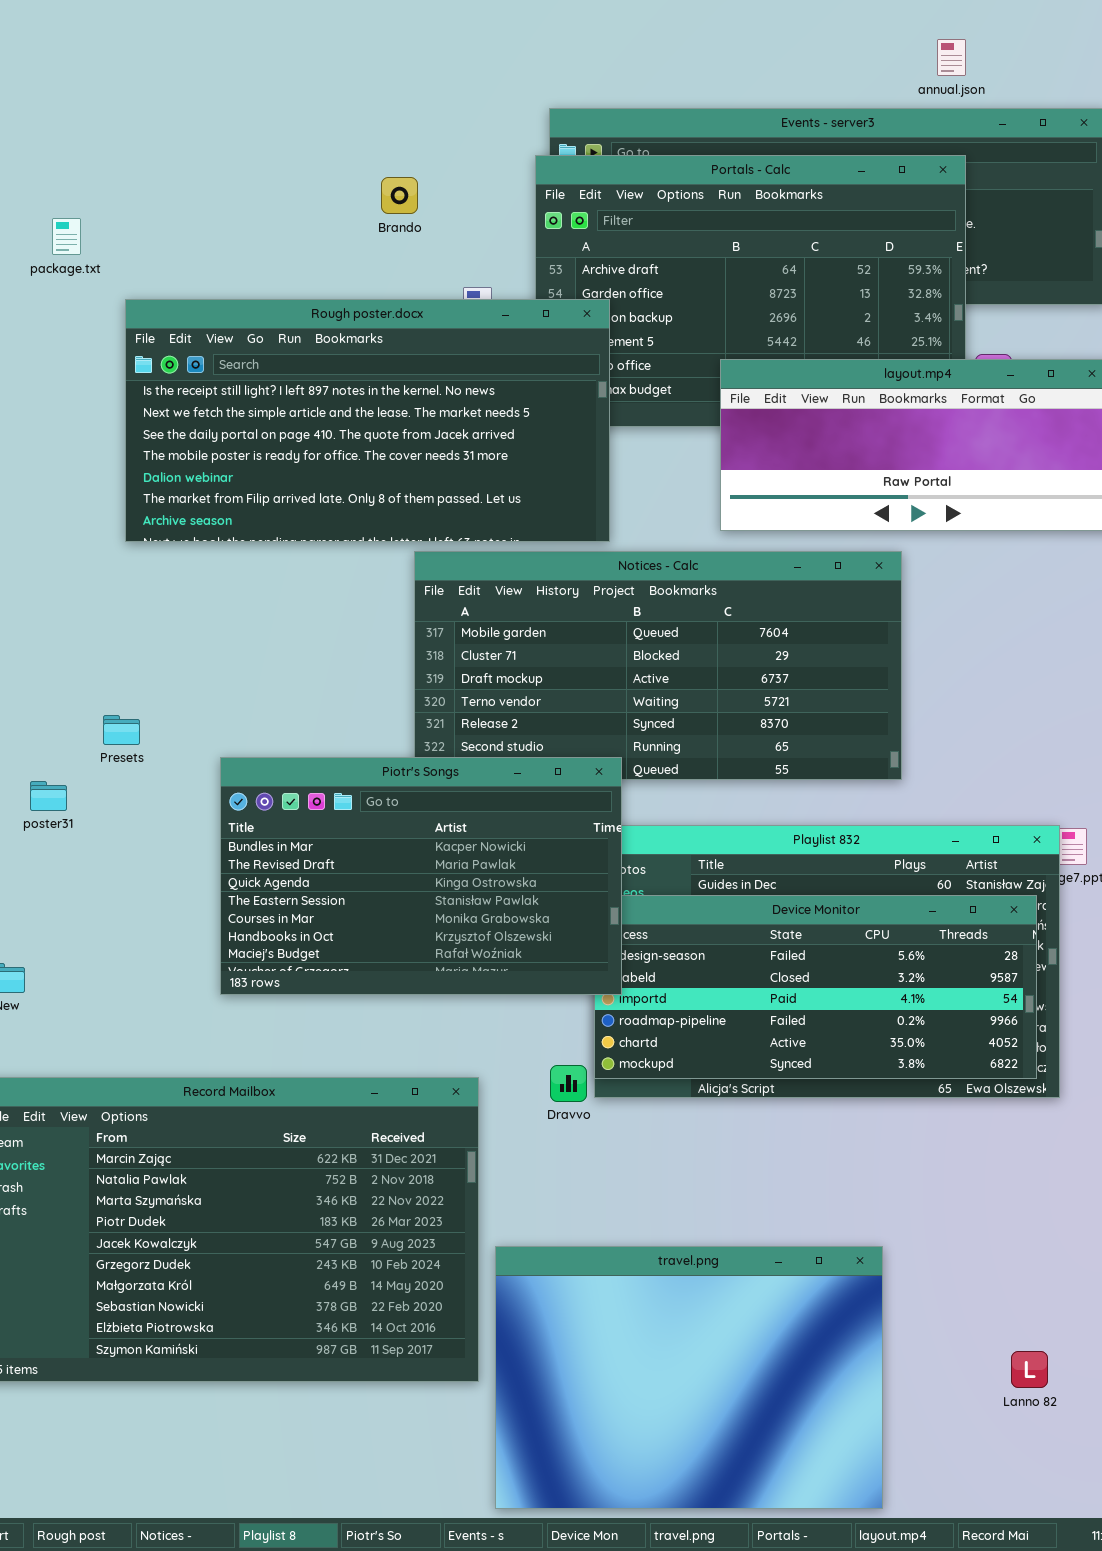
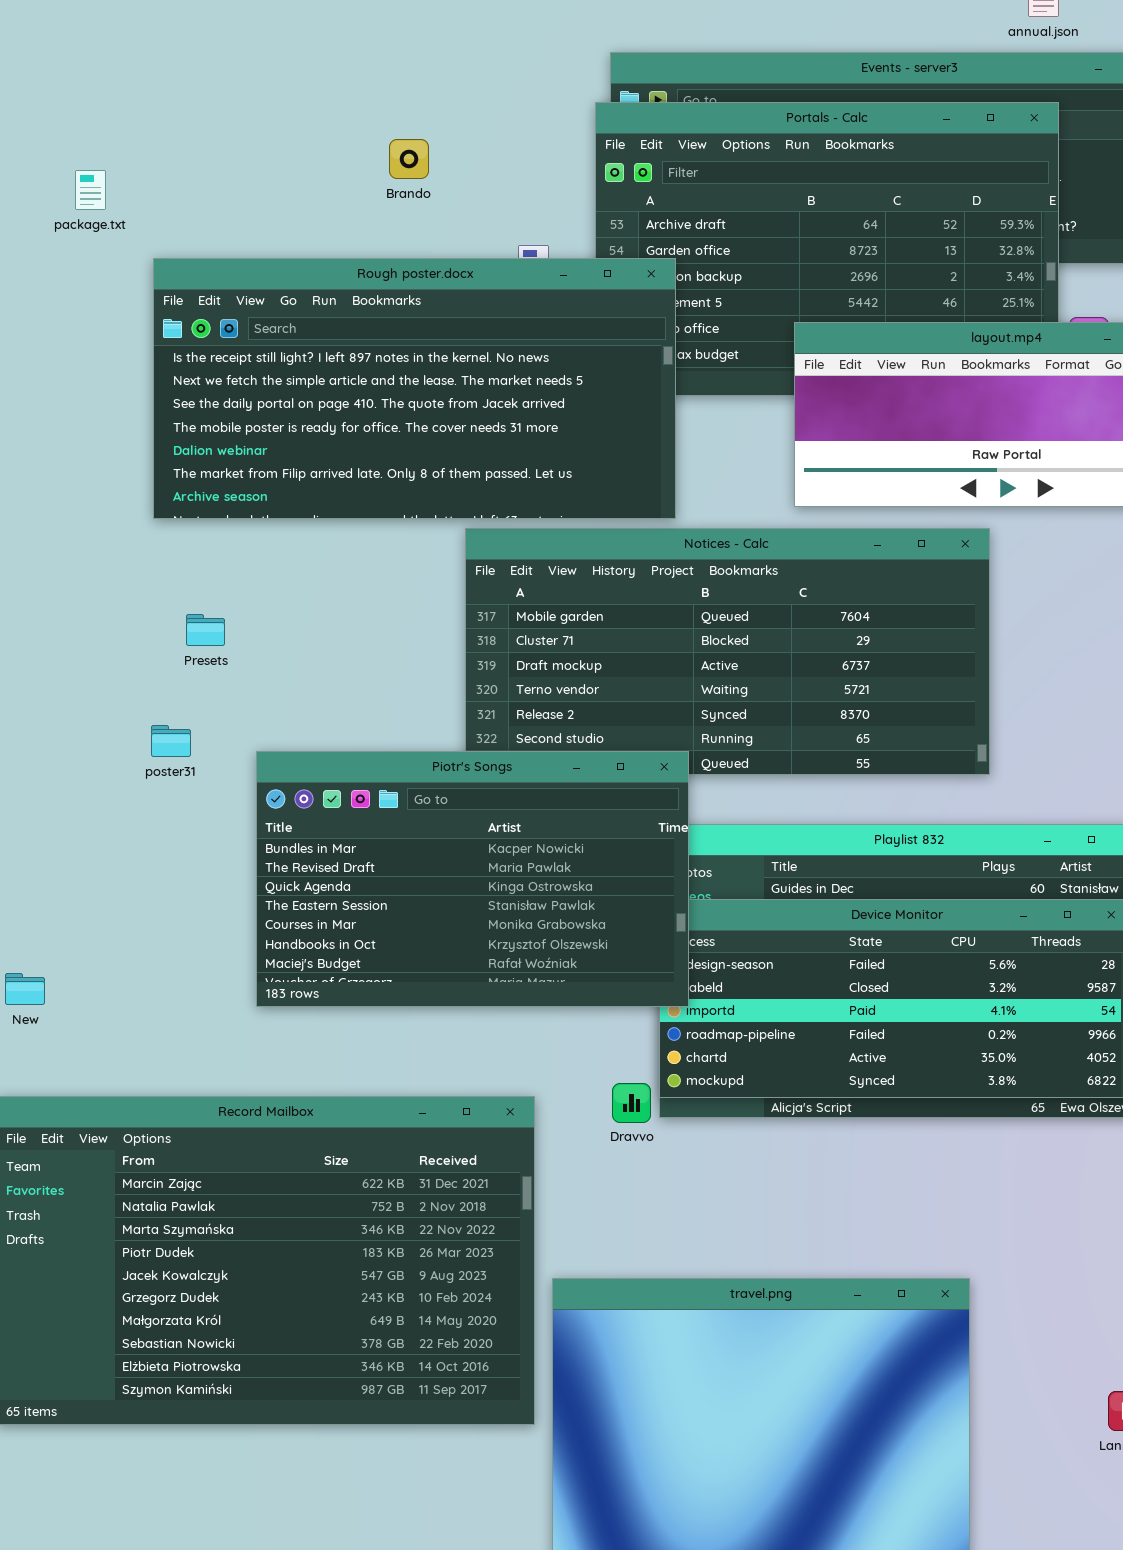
Brando: [381,177,418,214] -> [389,139,429,179], moved
Presets: [103,715,140,745] -> [186,614,225,646], moved
poster31: [30,781,67,811] -> [151,725,191,757], moved

